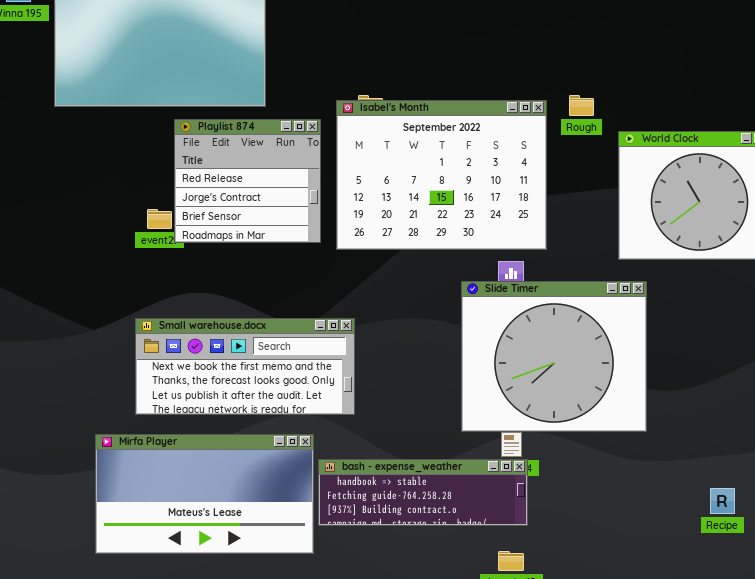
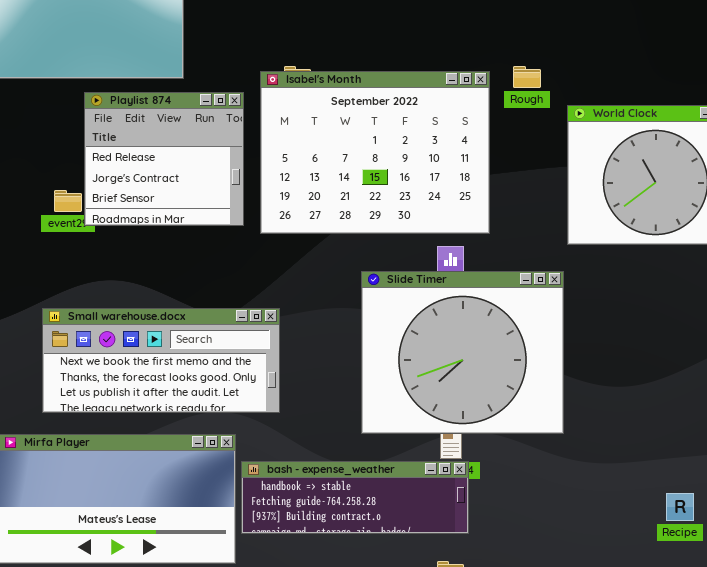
Slide Timer: [461,281,647,432] -> [361,271,564,434], moved

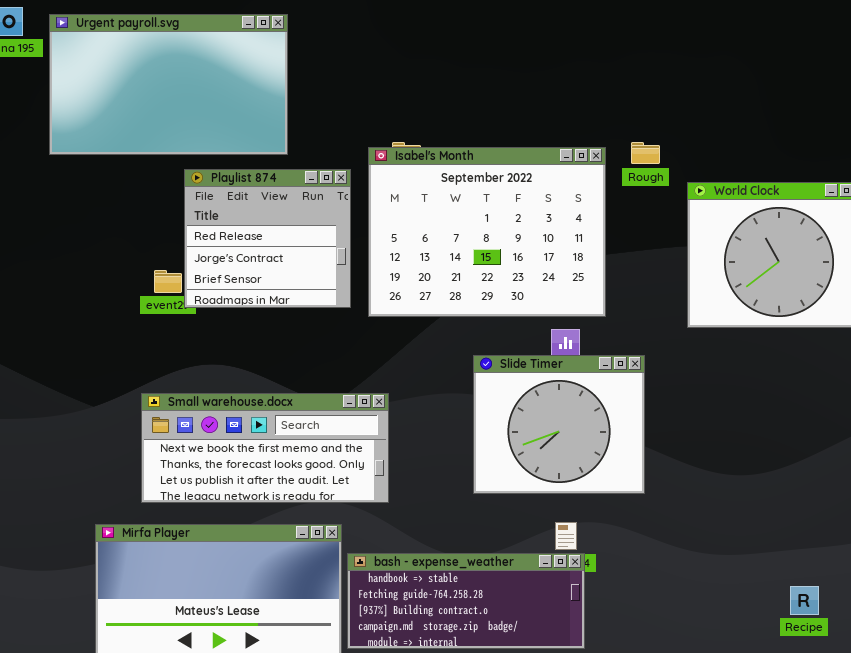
Slide Timer: [361,271,564,434] -> [473,355,645,494], resized
bash - expense_weather: [241,461,469,534] -> [347,553,585,649], resized

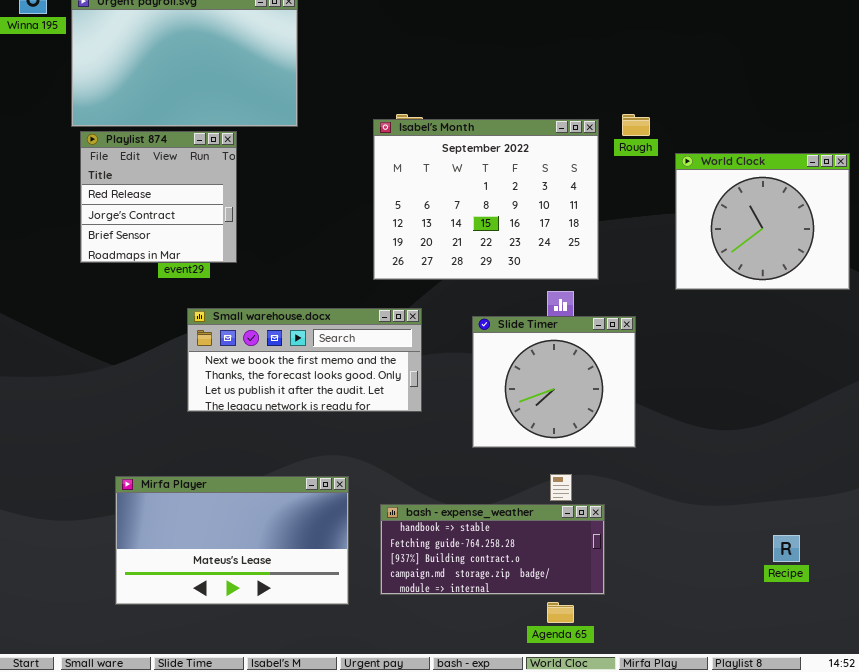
Playlist 874: [184,169,351,308] -> [80,131,237,263], moved
Small warehouse.docx: [141,393,389,503] -> [187,308,422,412], moved
bash - expense_weather: [347,553,585,649] -> [380,504,605,595], moved

